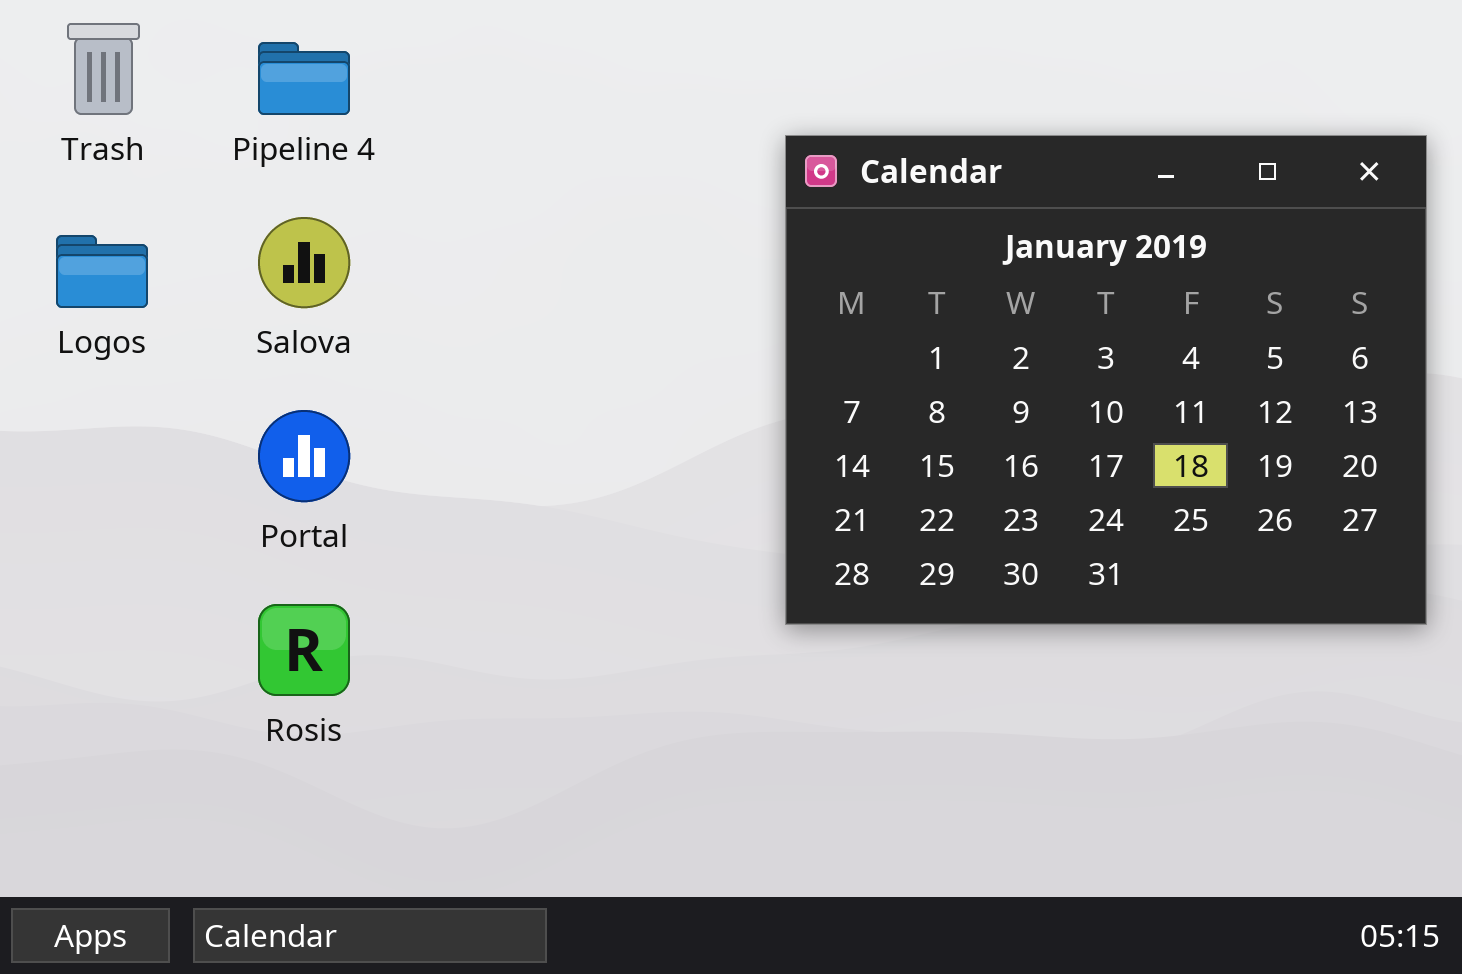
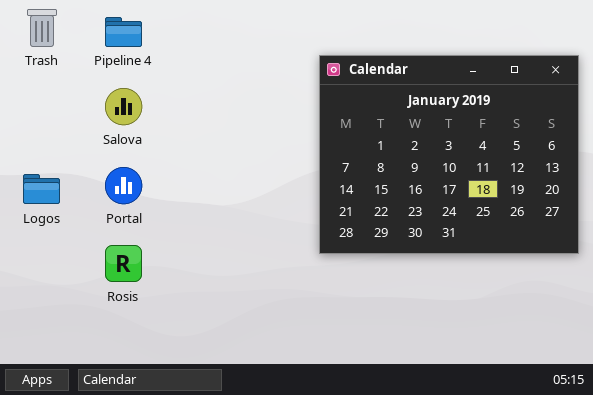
Logos: [56,235,148,308] -> [23,174,60,204], moved

